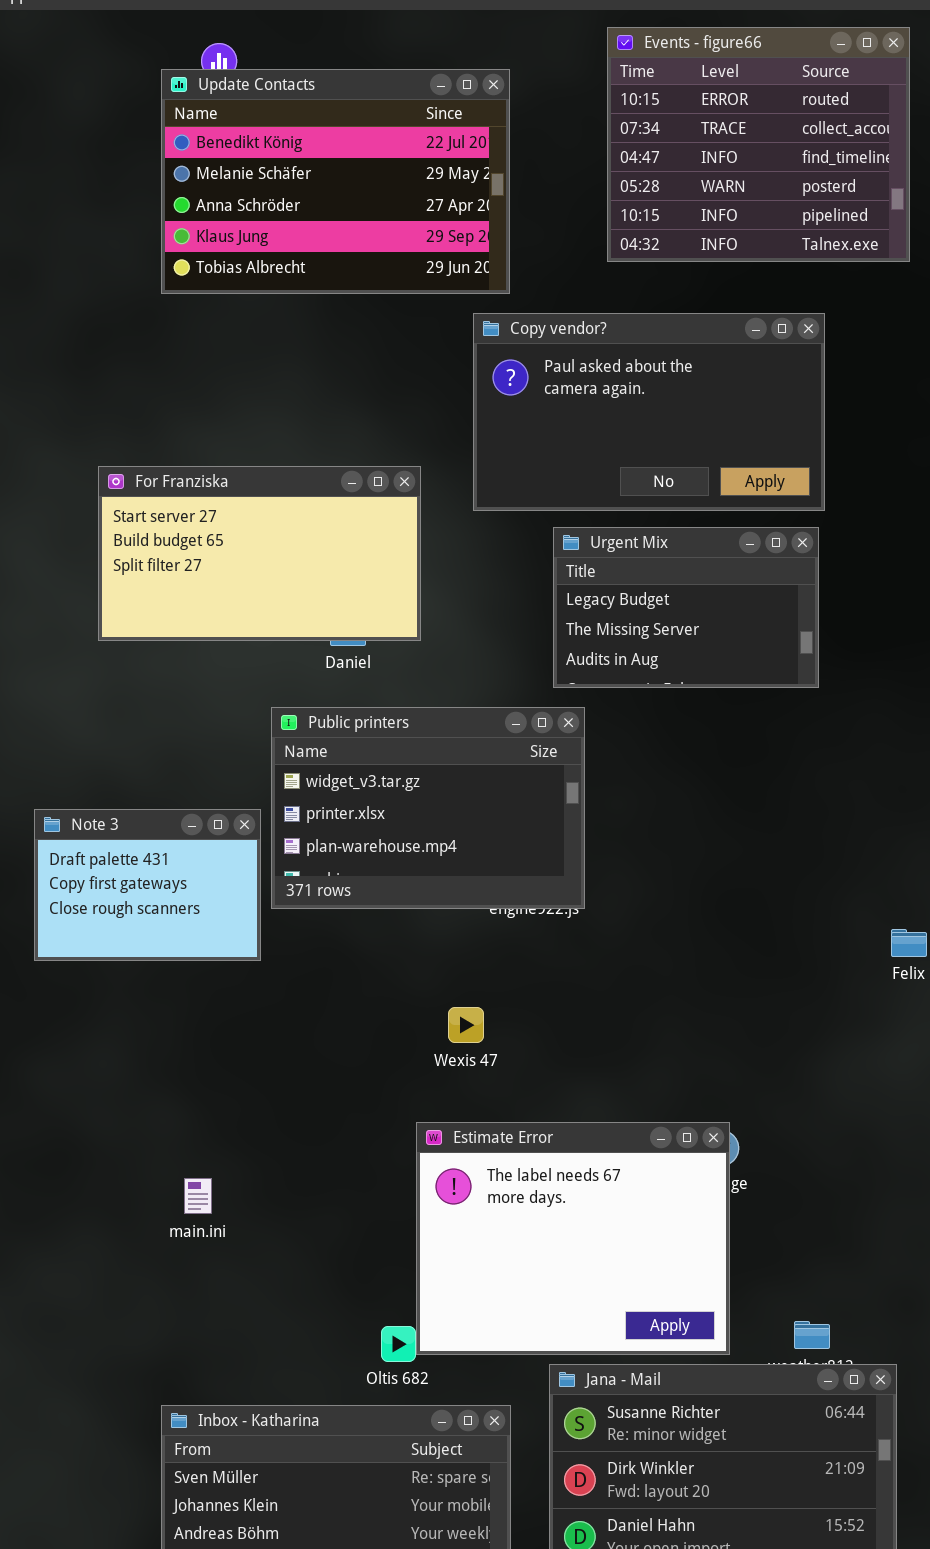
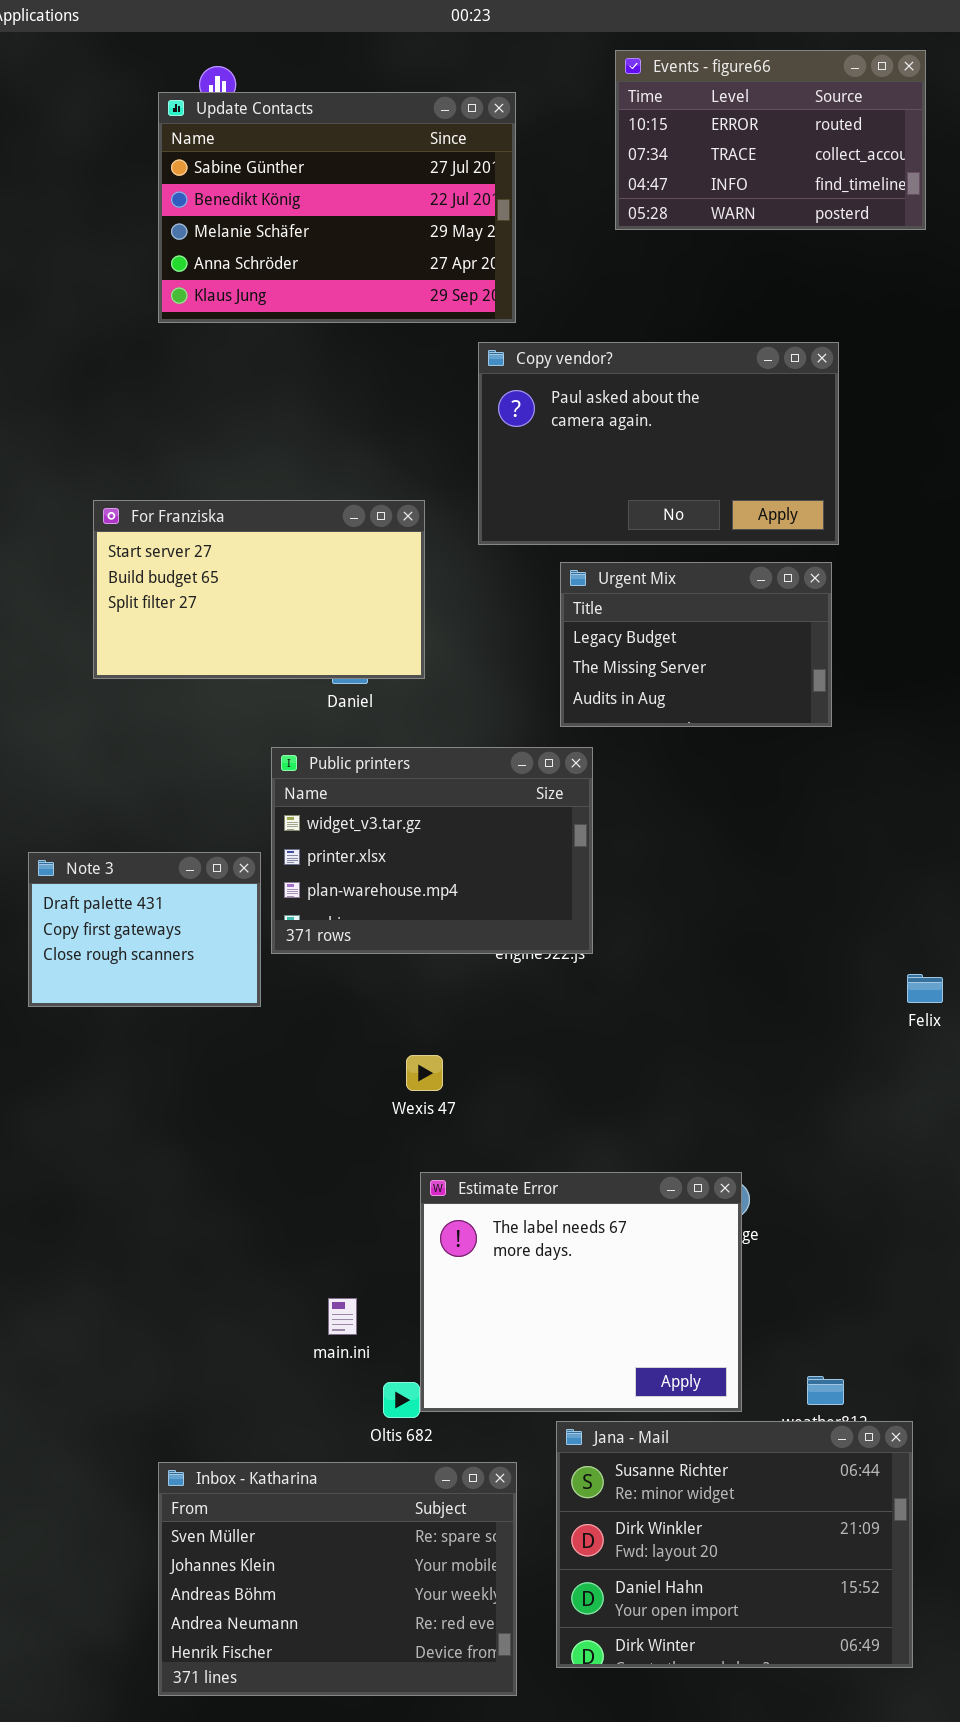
Events - figure66: [607,27,910,262] -> [615,50,926,230], resized
Update Contacts: [161,69,510,294] -> [158,92,516,323], scrolled up 1 row
Wexis 47: [448,1007,484,1043] -> [406,1055,443,1091], moved
main.ini: [184,1178,212,1214] -> [328,1298,357,1335], moved

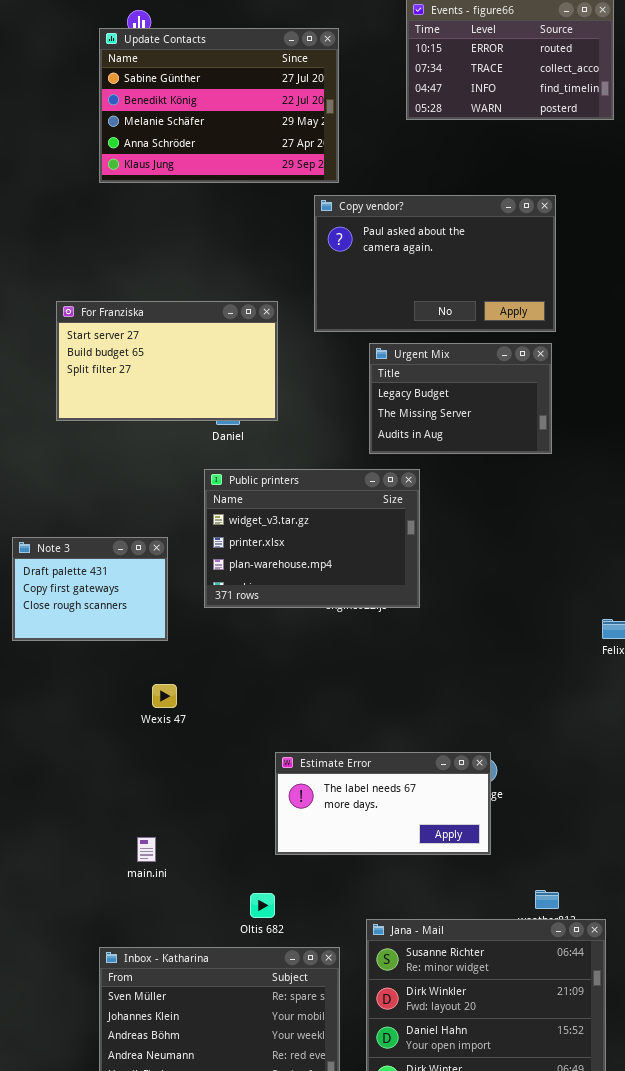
Public printers: [271,747,593,954] -> [204,469,420,608], moved
Wexis 47: [406,1055,443,1091] -> [152,684,177,708], moved
Estimate Error: [420,1172,742,1412] -> [275,752,491,855], resized
main.ini: [328,1298,357,1335] -> [137,837,156,862], moved

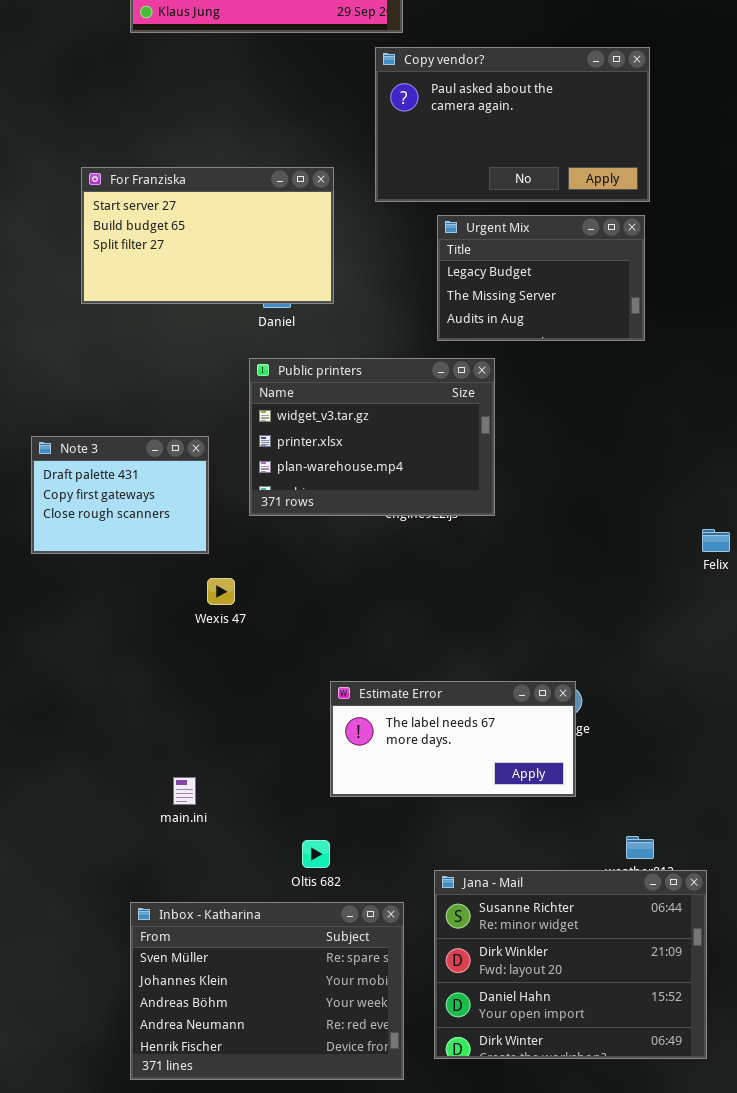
Wexis 47: [152,684,177,708] -> [207,578,235,605], moved

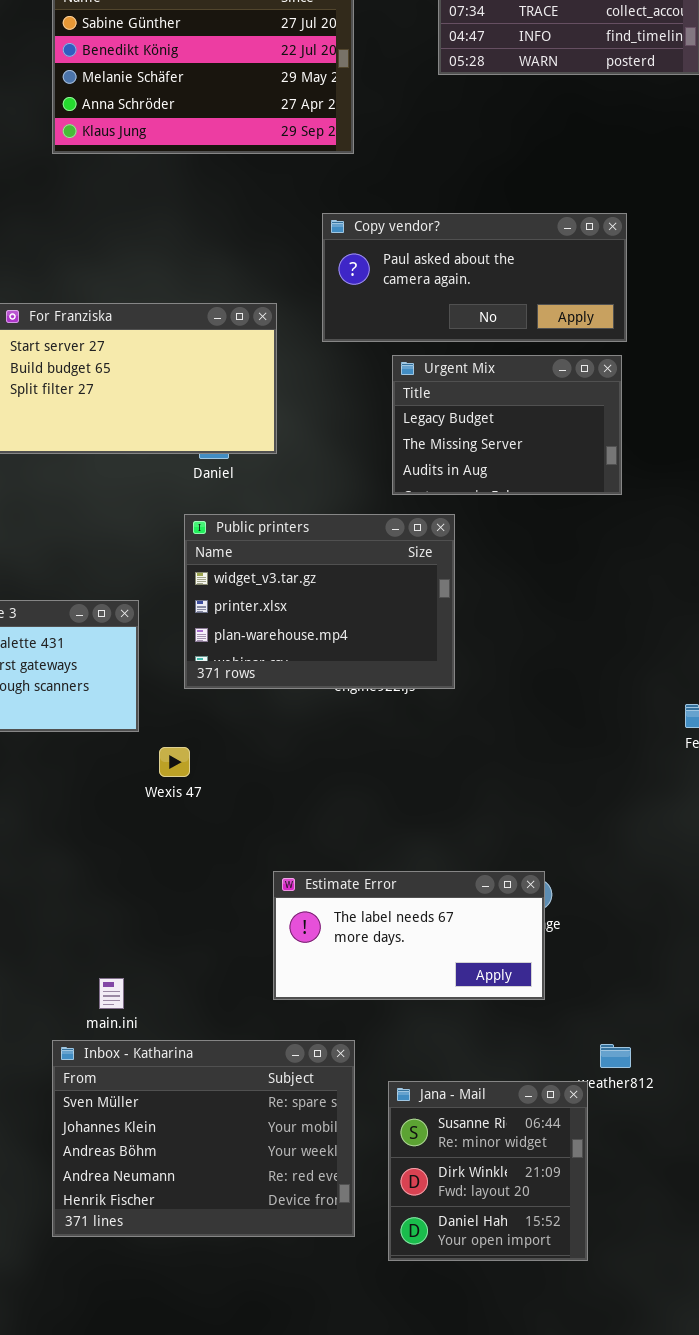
Copy vendor?: [375,47,650,202] -> [322,213,627,342], resized
Wexis 47: [207,578,235,605] -> [159,747,190,777], moved
Jana - Mail: [434,870,707,1059] -> [388,1081,588,1261], resized
Inbox - Katharina: [130,902,404,1080] -> [52,1040,355,1237], moved

